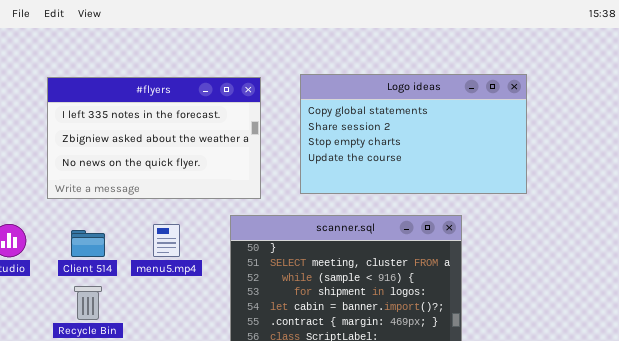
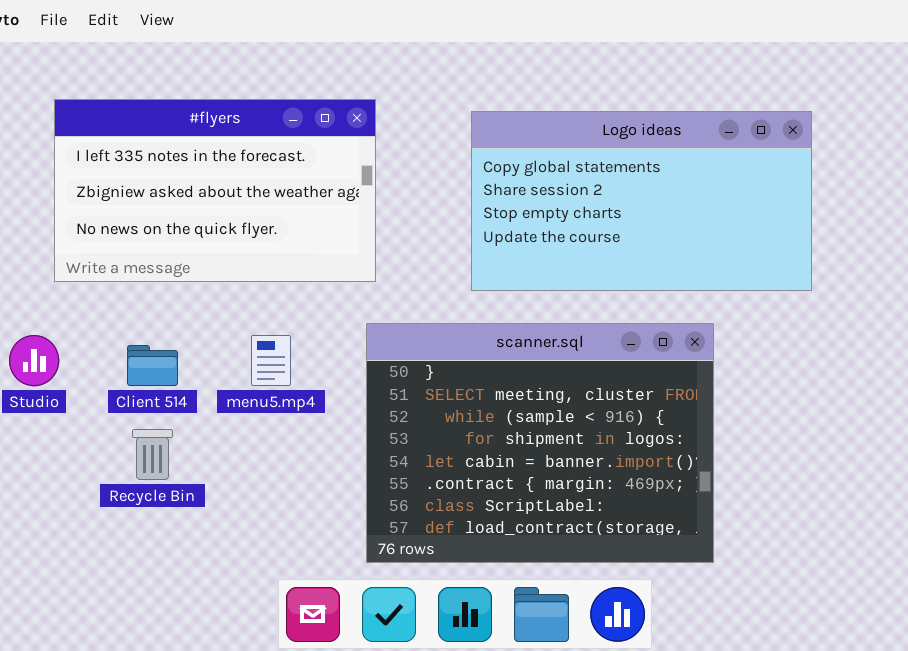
#flyers: [47,77,261,199] -> [54,99,376,282], moved

